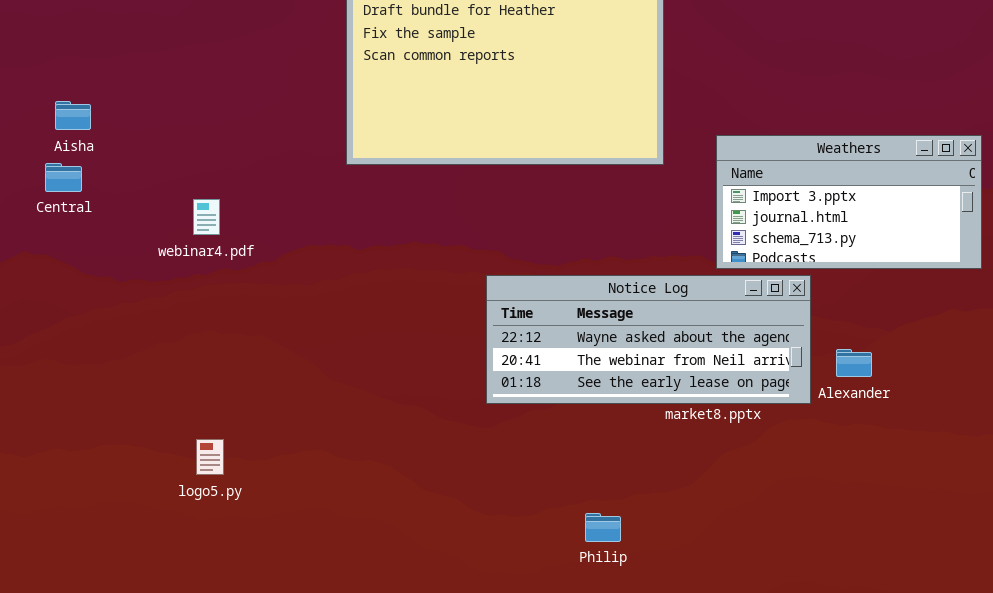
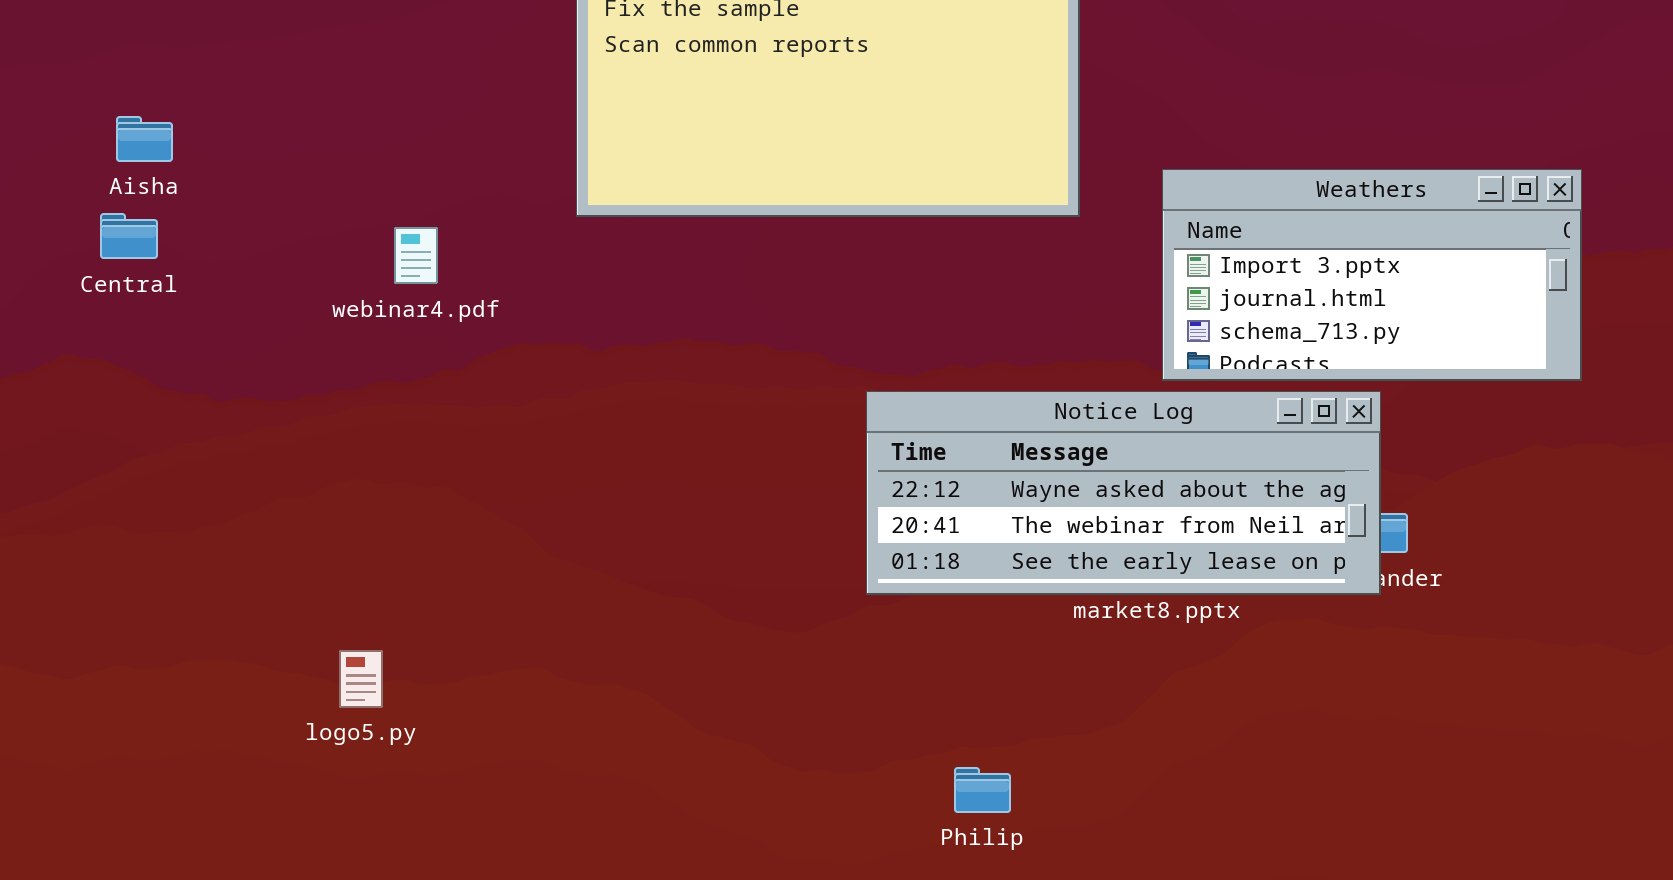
webinar4.pdf: [193,199,220,235] -> [394,227,438,284], moved
Notice Log: [486,275,811,404] -> [866,391,1381,595], moved

